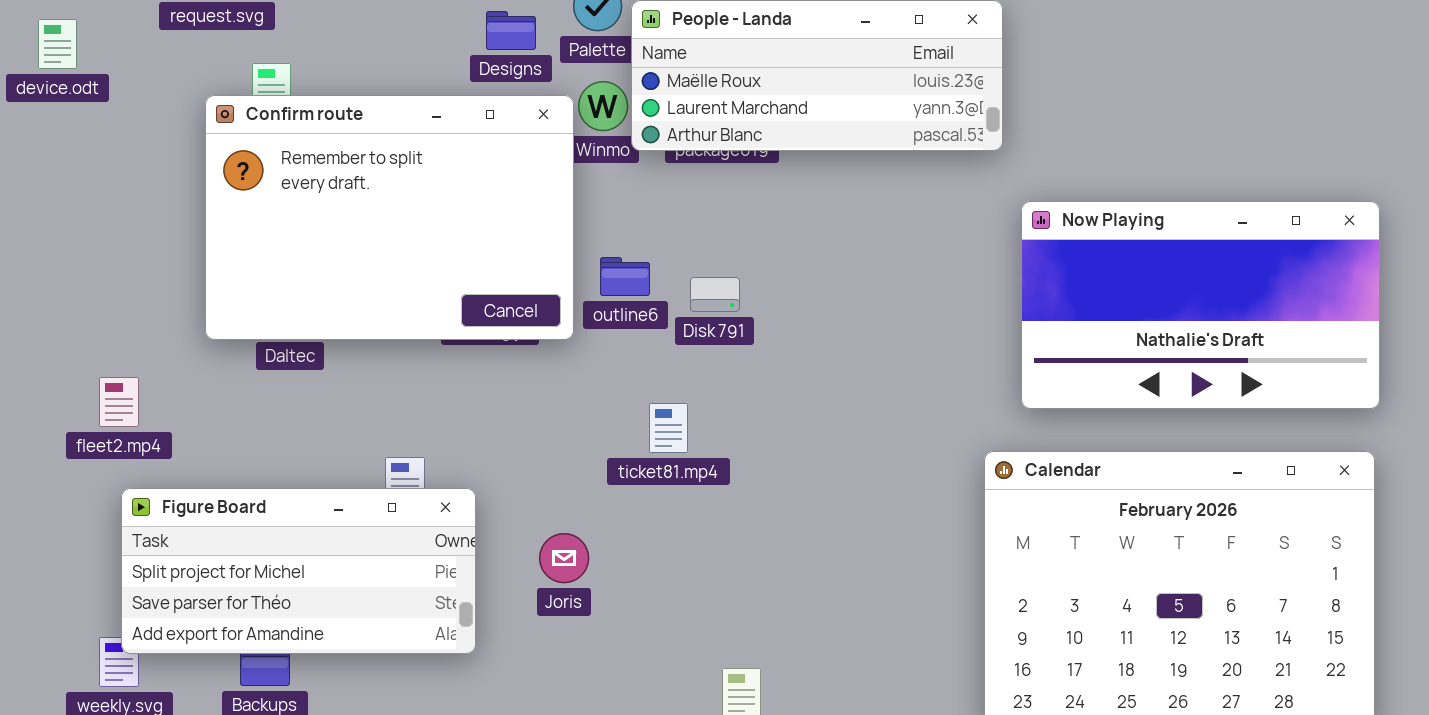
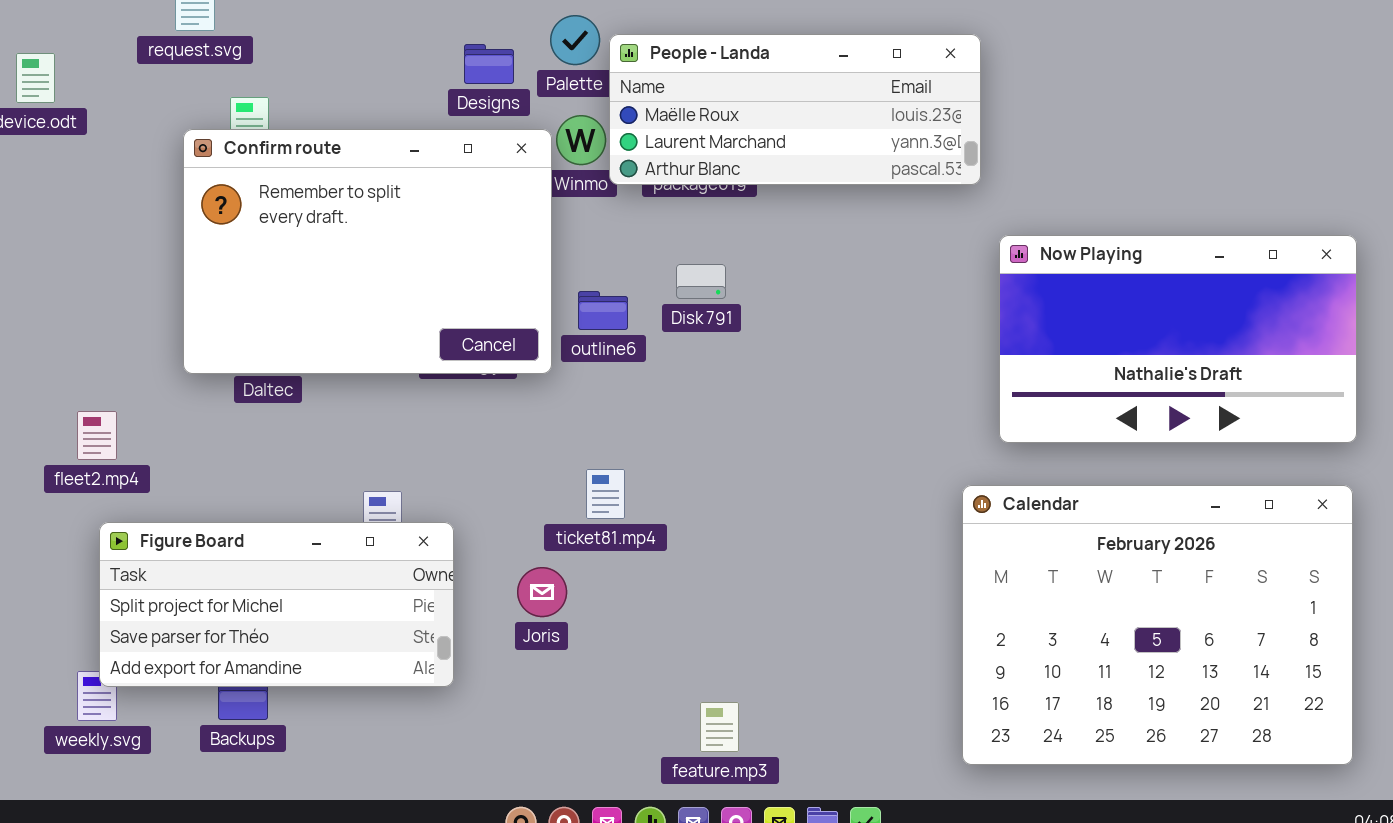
Disk 791: [690,277,740,312] -> [676,264,726,299], moved
ticket81.mp4: [649,403,688,453] -> [586,469,625,519], moved

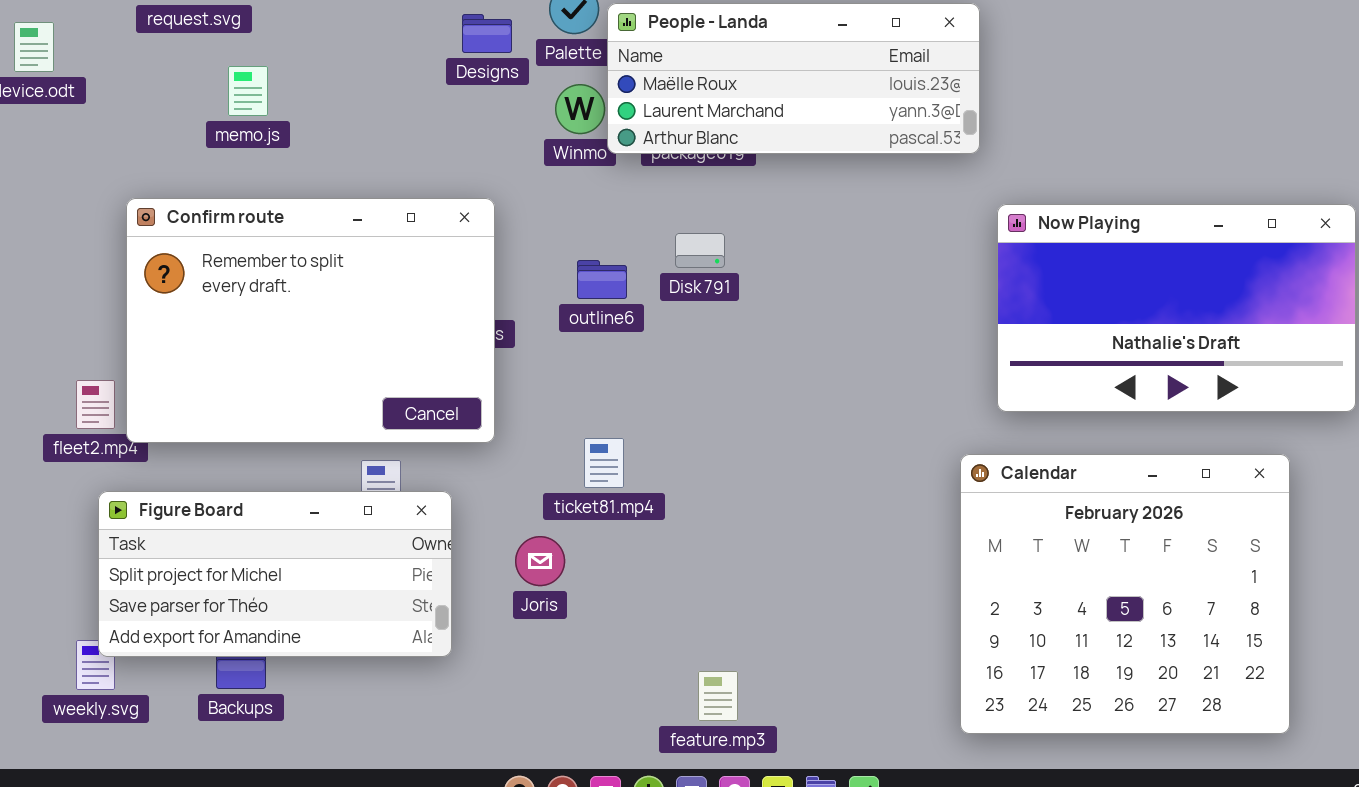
Confirm route: [183,129,552,374] -> [126,198,495,443], moved
Calendar: [962,485,1353,765] -> [960,454,1290,734], resized

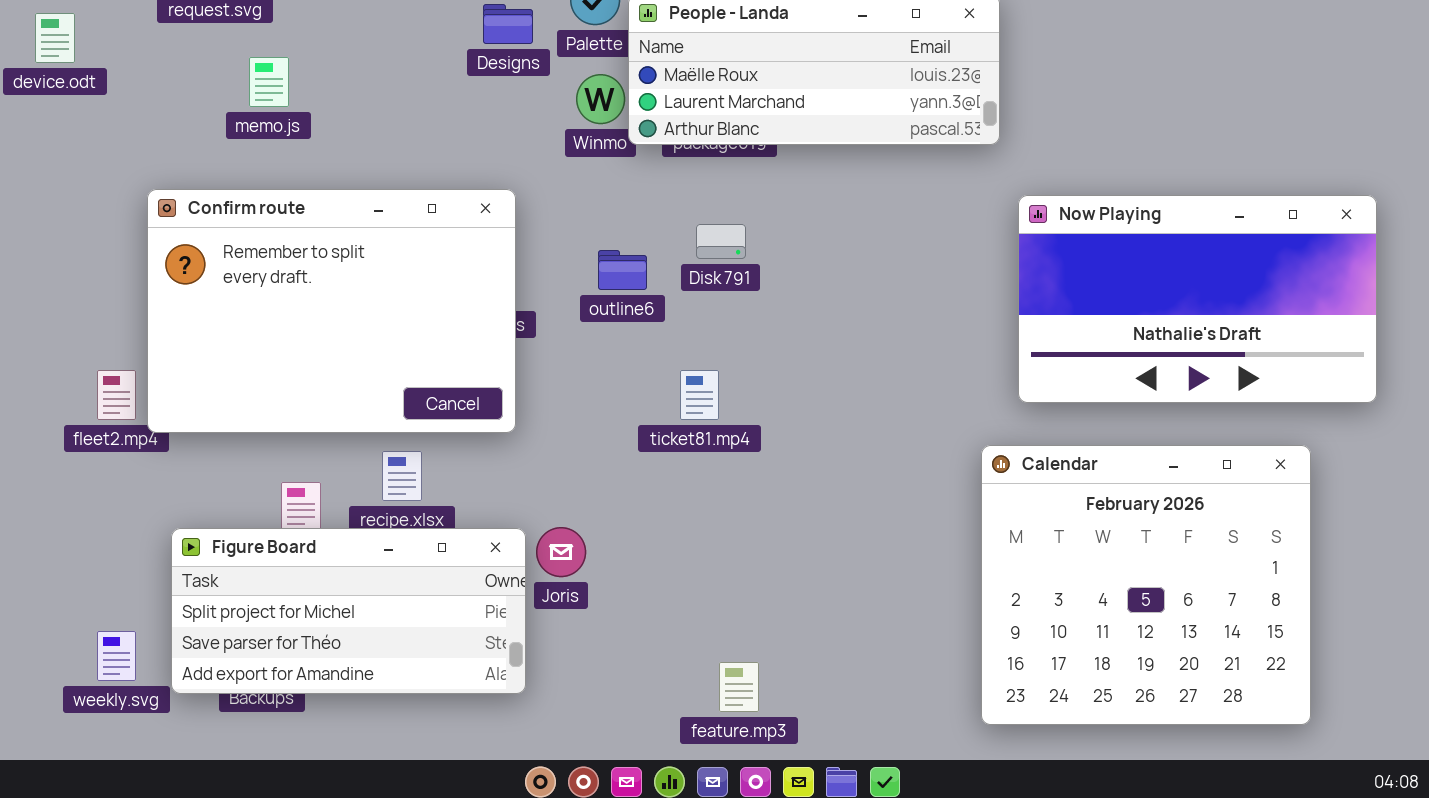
ticket81.mp4: [584,438,624,488] -> [680,370,719,420], moved
Figure Board: [98,491,452,657] -> [171,528,526,694], moved

